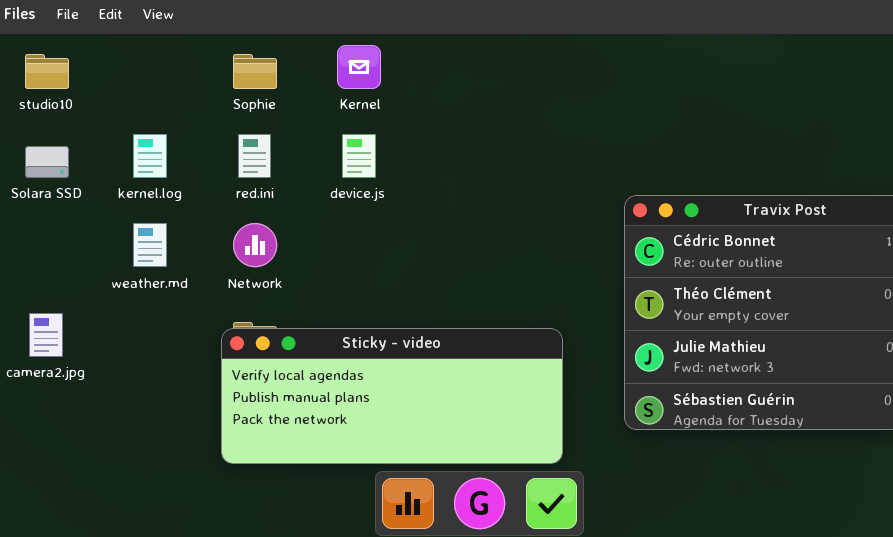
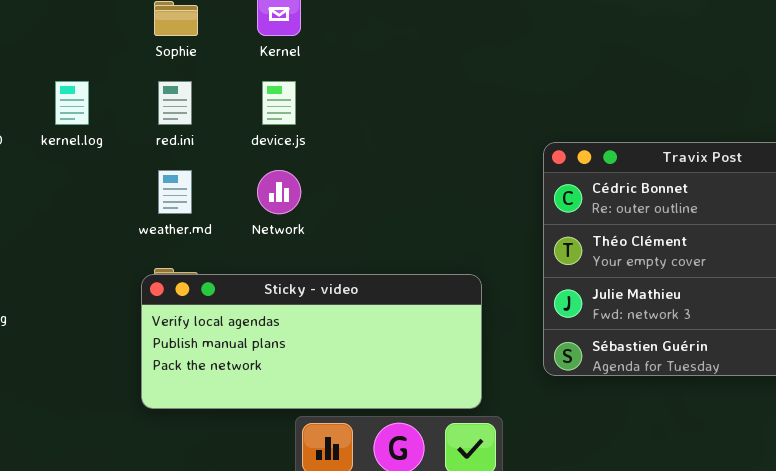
weather.md: [133,223,167,267] -> [158,170,192,214], moved
Network: [233,223,277,267] -> [257,170,301,214], moved

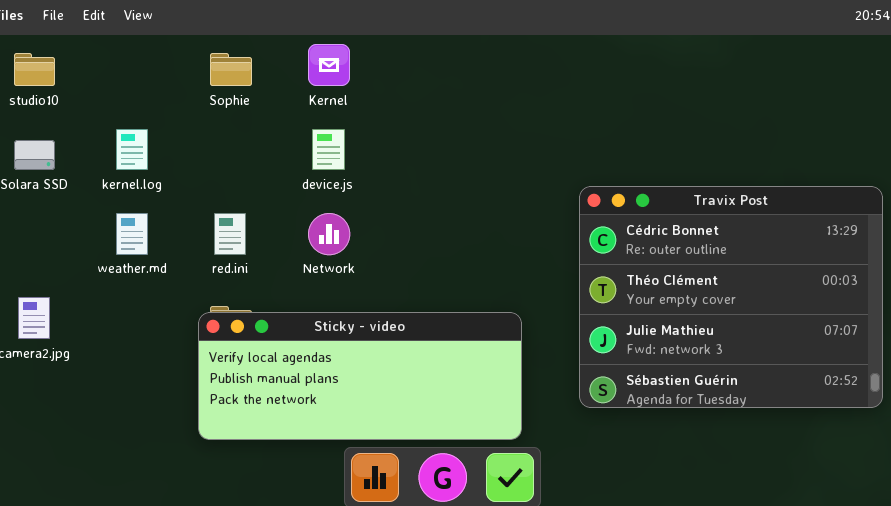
red.ini: [158,81,192,125] -> [214,213,246,255], moved
weather.md: [158,170,192,214] -> [116,213,148,255], moved

